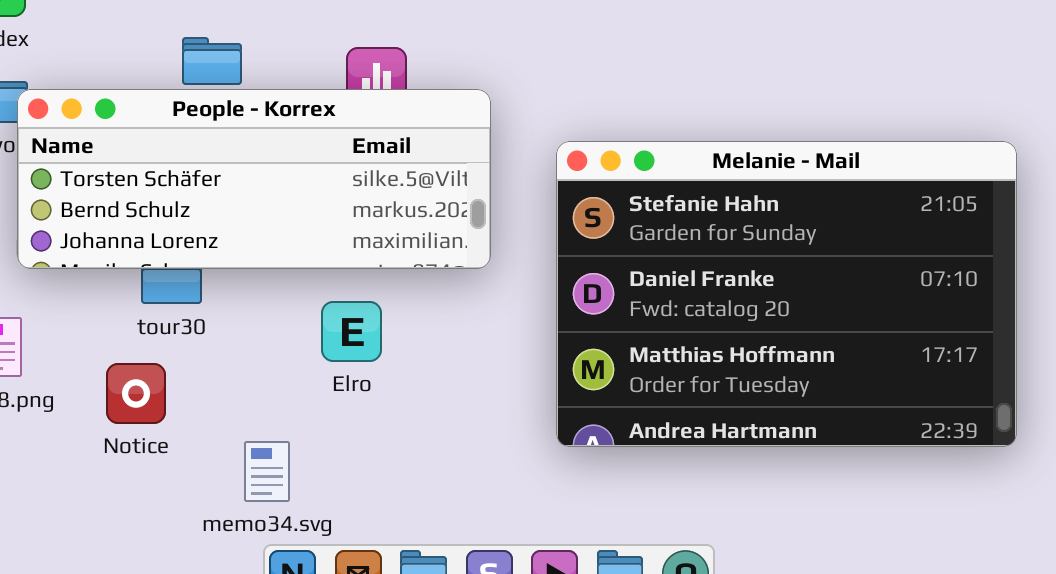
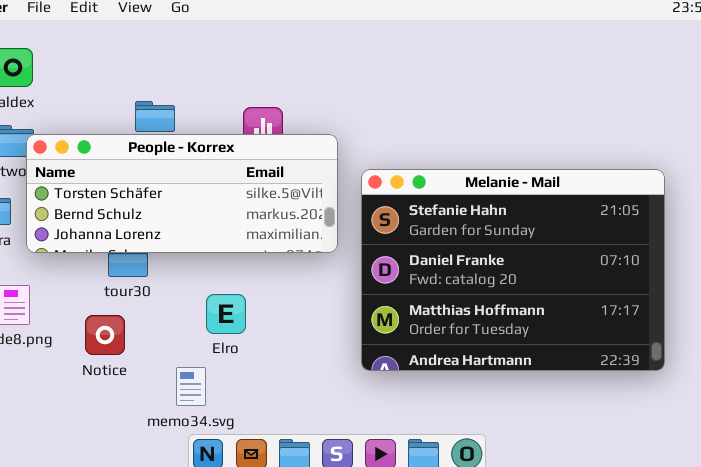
Melanie - Mail: [556,141,1017,447] -> [361,169,665,371], moved
Elro: [321,301,382,362] -> [206,294,246,334], moved

